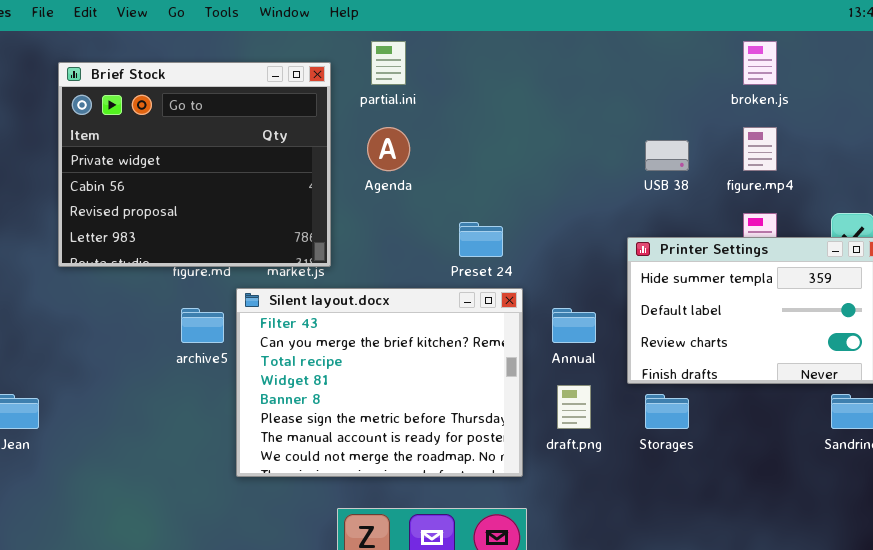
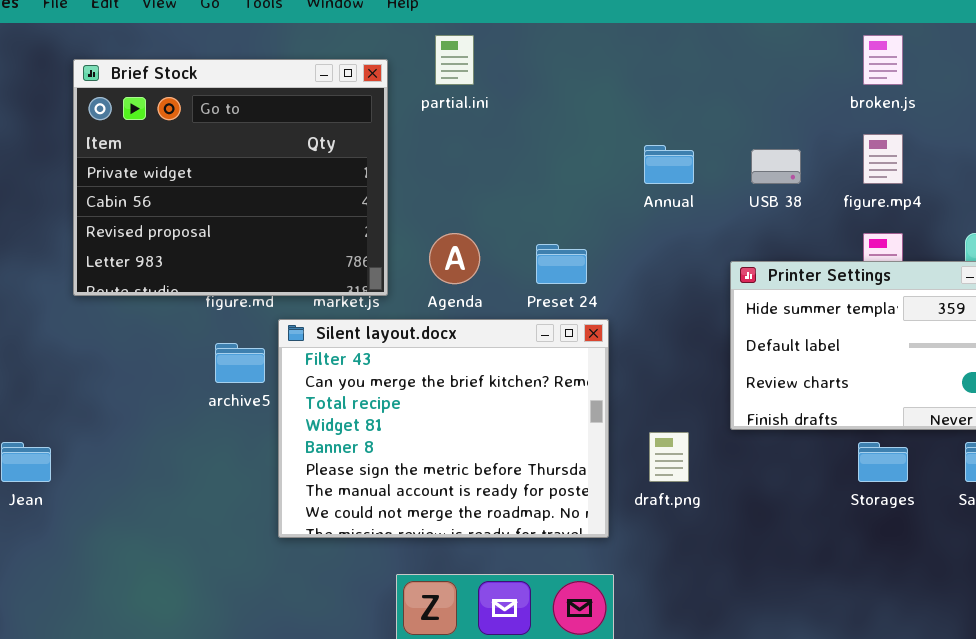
Agenda: [367,127,410,171] -> [429,233,480,284], moved
Annual: [552,308,596,343] -> [644,145,694,184], moved
Storages: [645,394,689,429] -> [858,442,908,482], moved

